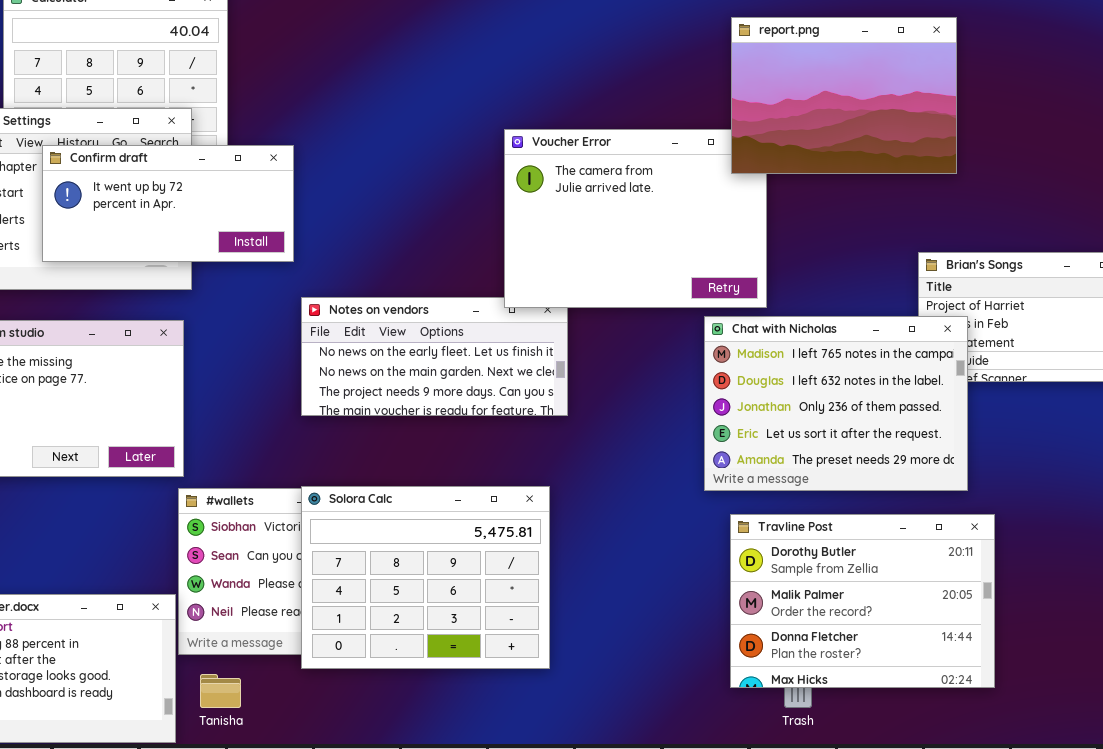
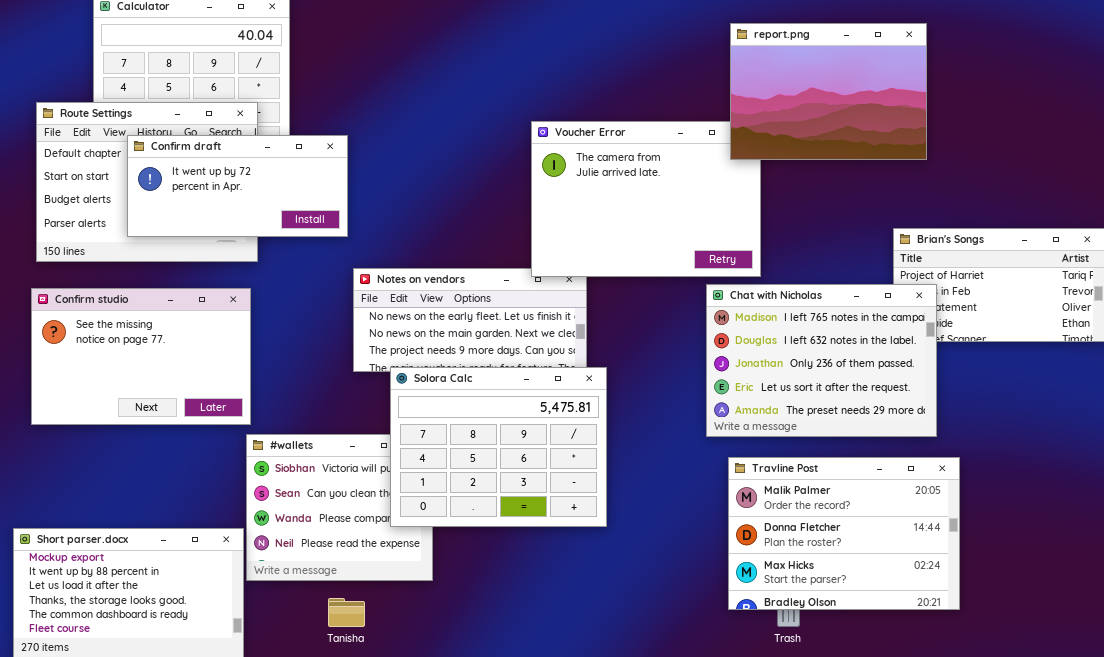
Solora Calc: [301,486,550,669] -> [390,367,607,527], moved
Travline Post: [730,514,995,688] -> [728,457,960,610], scrolled down 1 row
Tanisha: [200,674,241,708] -> [328,598,365,627], moved

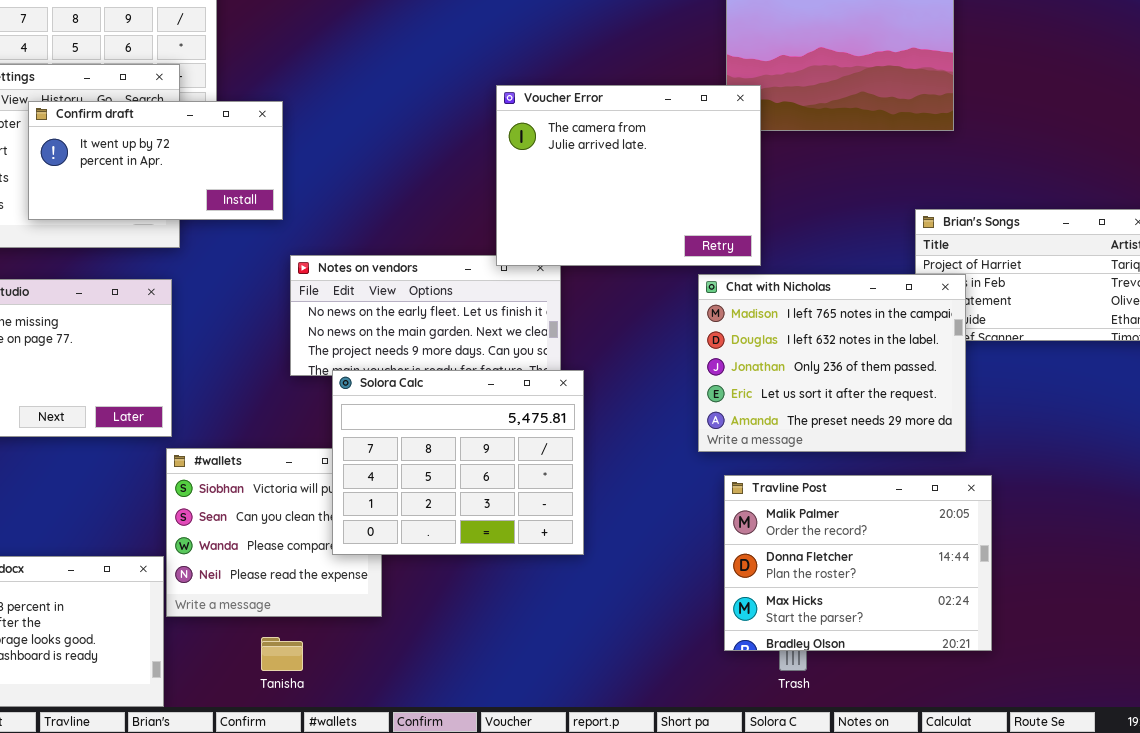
Voucher Error: [531,121,761,277] -> [496,85,761,266], raised

